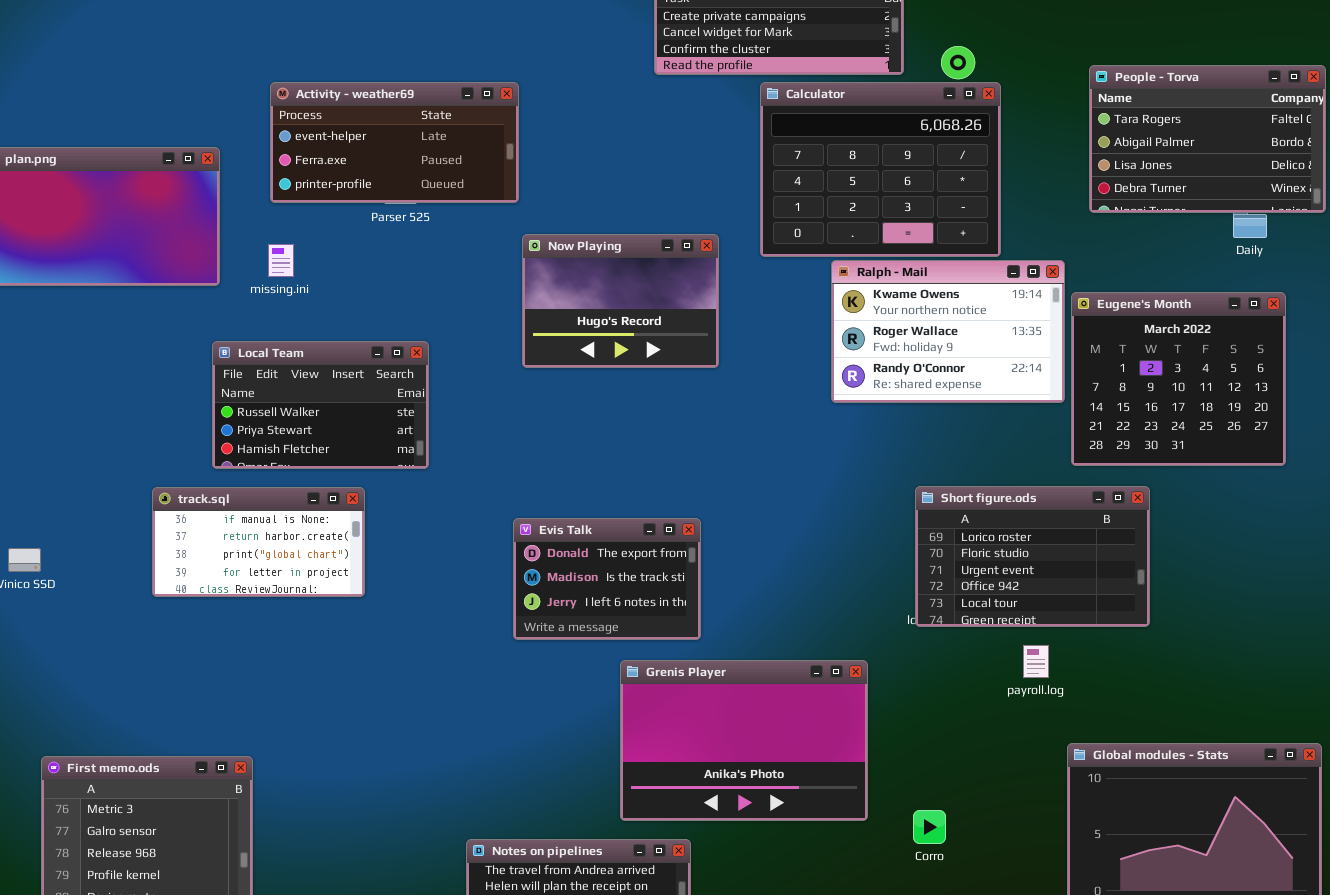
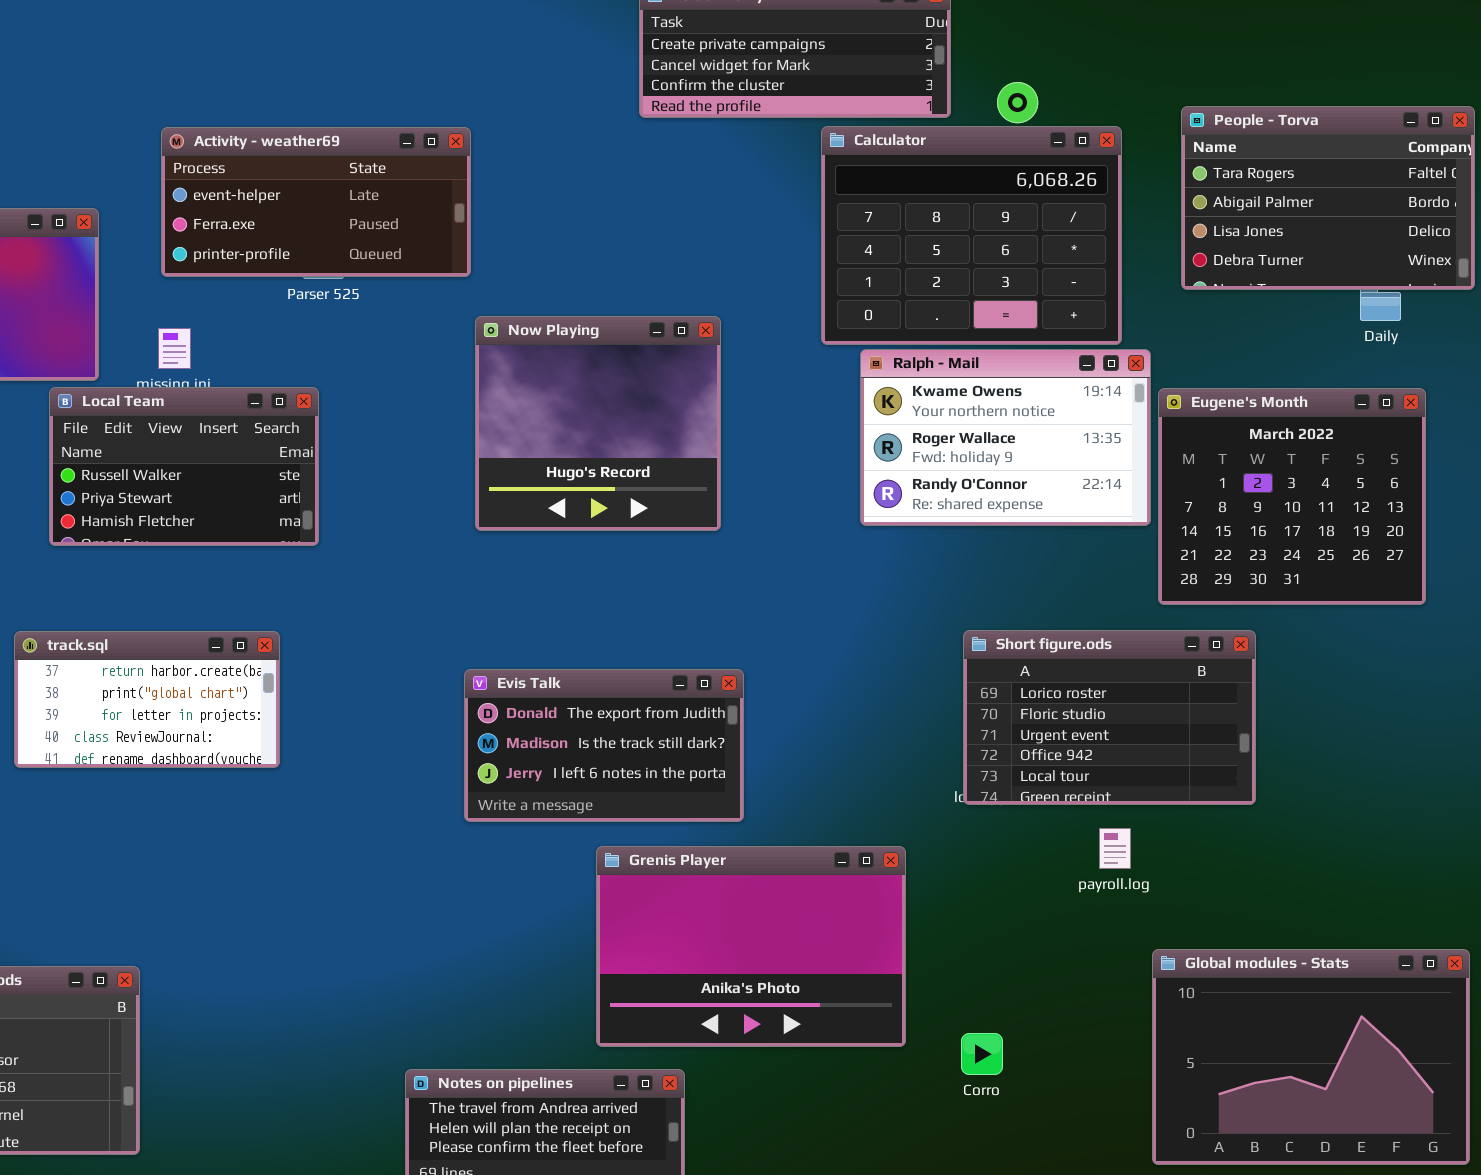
Calculator: [760,82,1001,257] -> [821,126,1122,345], moved
Now Playing: [522,234,719,368] -> [475,316,721,531], resized
Local Team: [212,341,429,469] -> [49,387,319,546], moved
track.sql: [152,487,365,597] -> [14,631,280,768], scrolled down 1 row
Evis Talk: [513,518,701,640] -> [464,669,744,822], resized

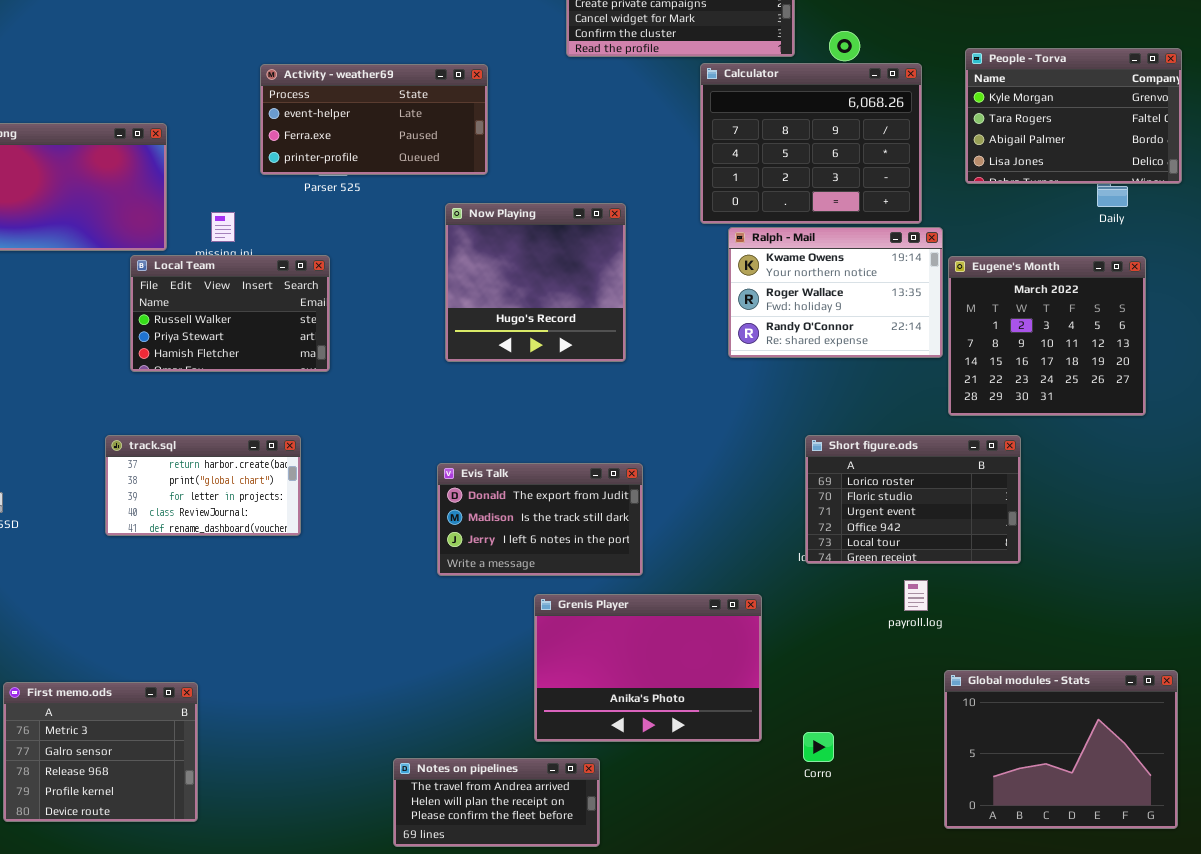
People - Torva: [1181,106,1475,290] -> [965,48,1182,184], scrolled up 1 row
Activity - weather69: [161,127,471,277] -> [260,64,488,175], moved

